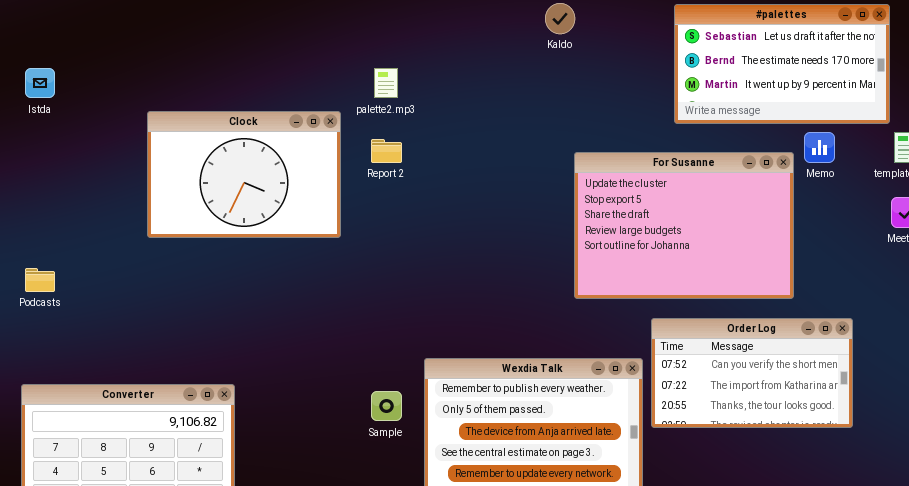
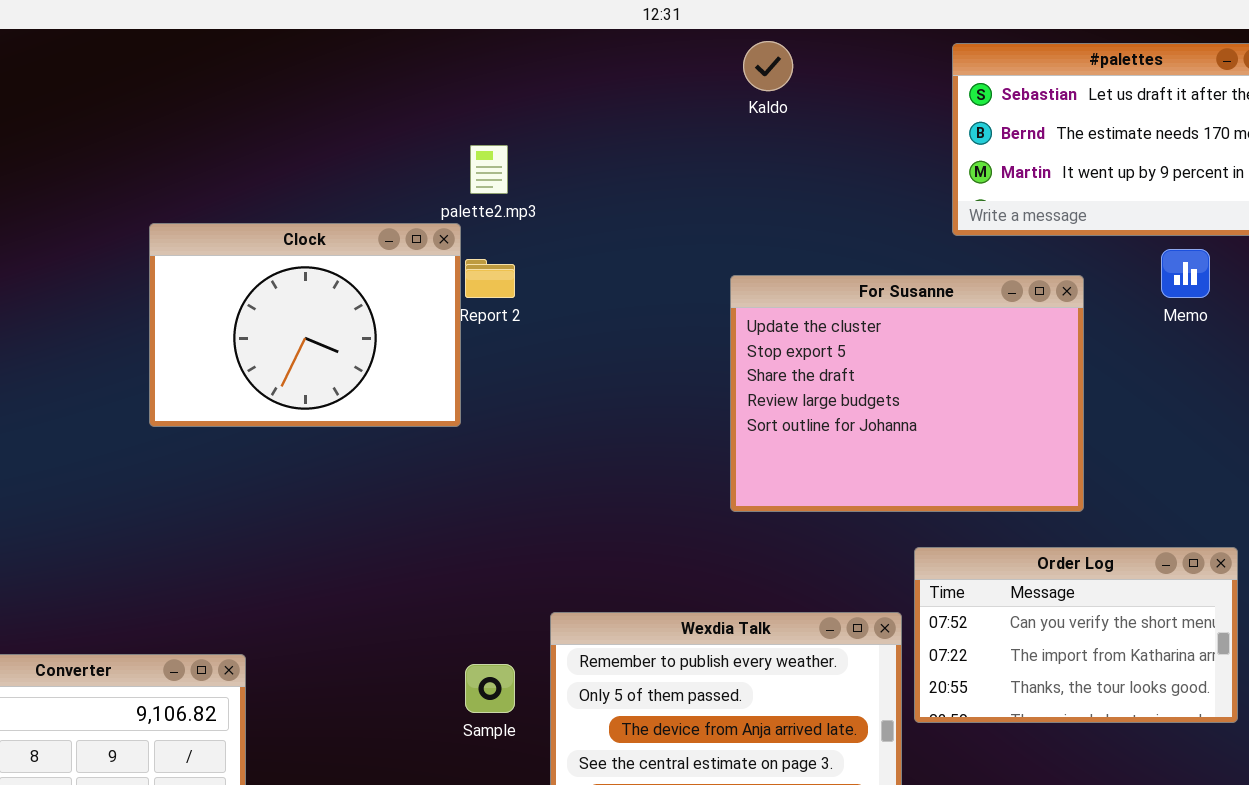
Clock: [147,111,341,238] -> [149,223,461,427], moved
For Susanne: [574,152,794,299] -> [730,275,1084,512], moved

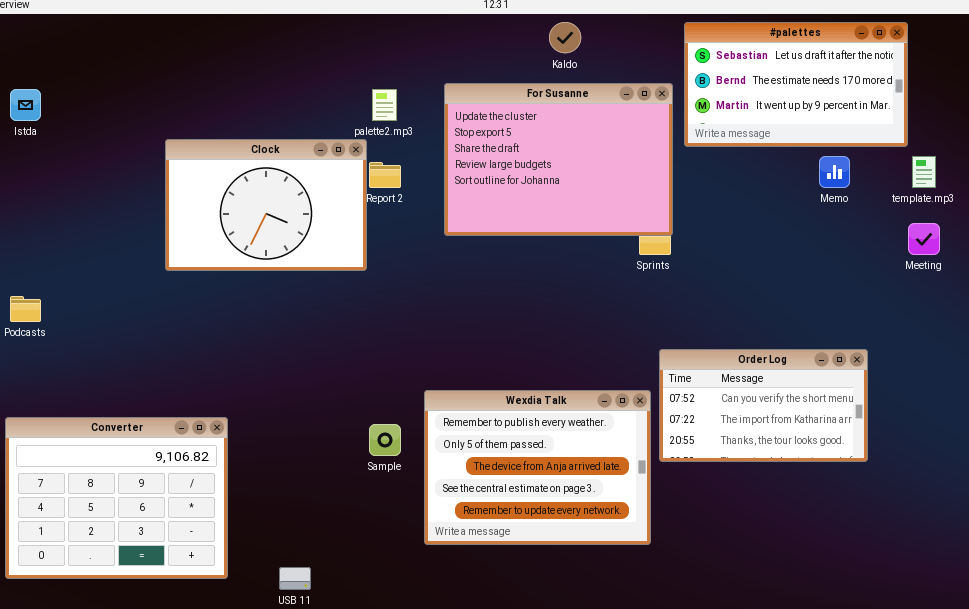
For Susanne: [730,275,1084,512] -> [444,83,673,236], moved

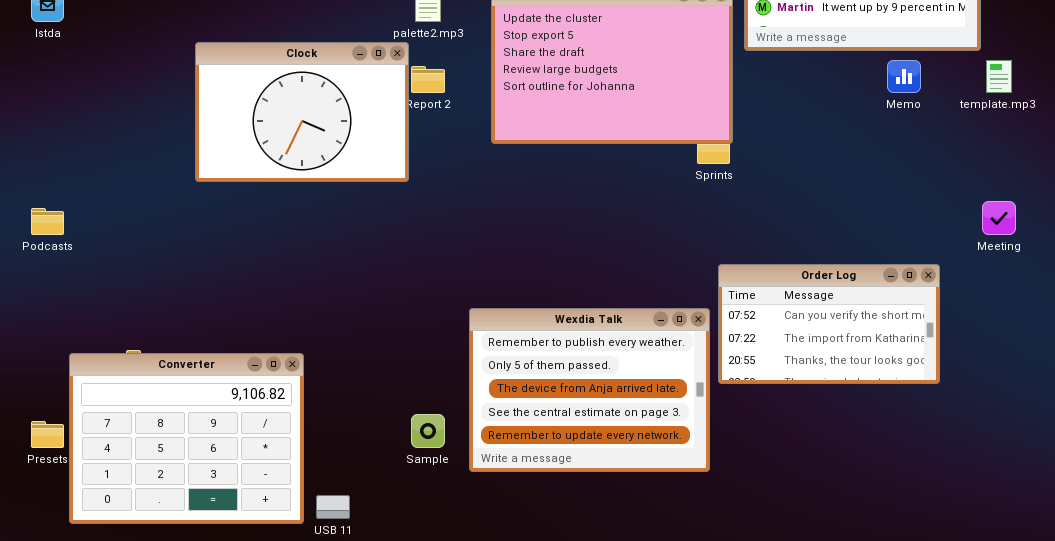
Meeting: [908,223,940,255] -> [982,201,1016,235], moved
Converter: [5,417,228,579] -> [69,353,304,524], moved
Sample: [369,424,401,456] -> [411,414,445,448], moved

